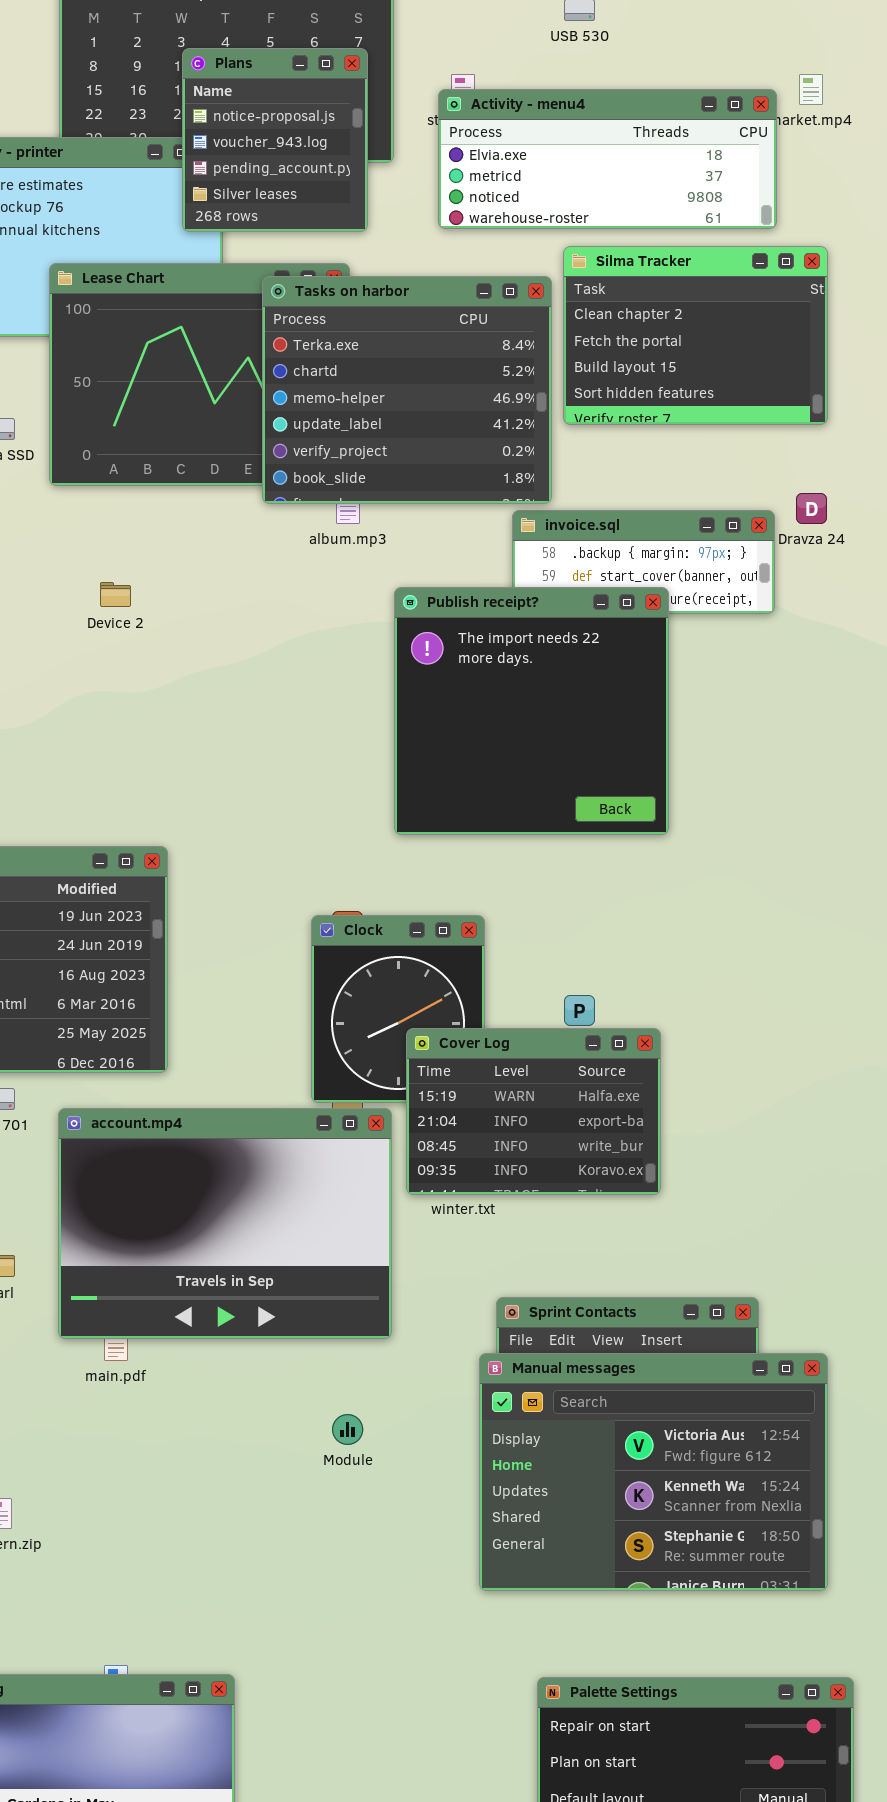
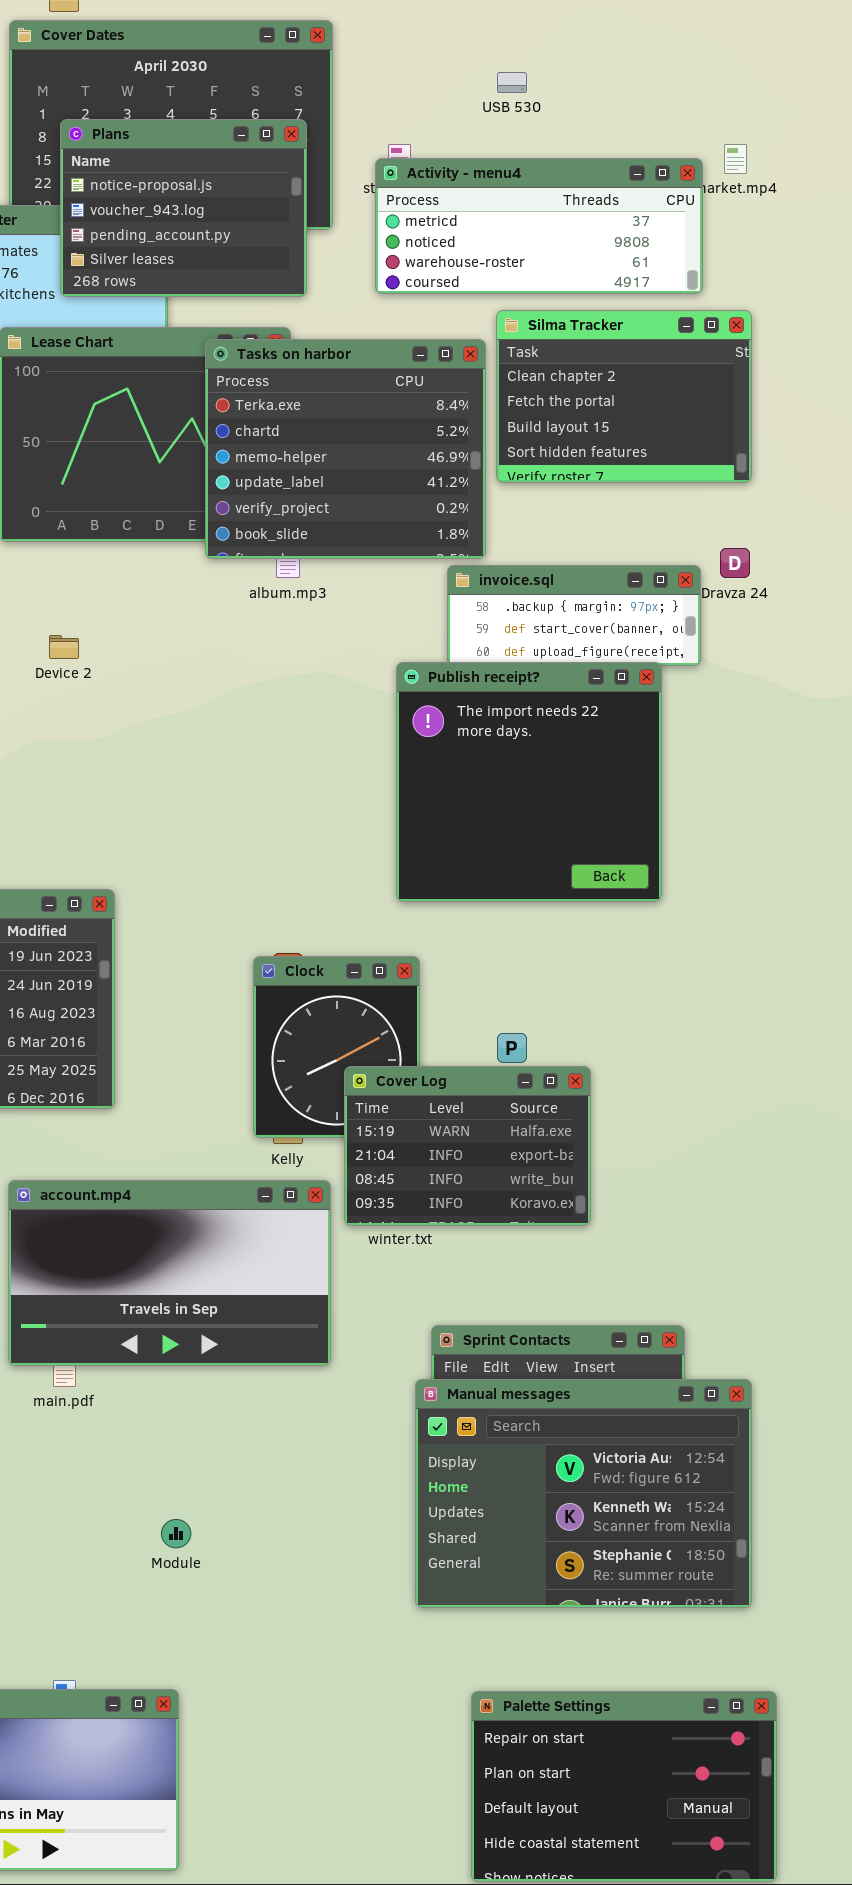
Plans: [182,48,368,232] -> [60,119,307,297], resized
Activity - menu4: [438,89,777,229] -> [375,158,703,294], scrolled down 1 row
Publish receipt?: [394,587,669,835] -> [396,662,662,902], moved
account.mp4: [58,1108,392,1339] -> [8,1180,331,1366], resized
Module: [332,1414,363,1445] -> [161,1519,191,1548], moved

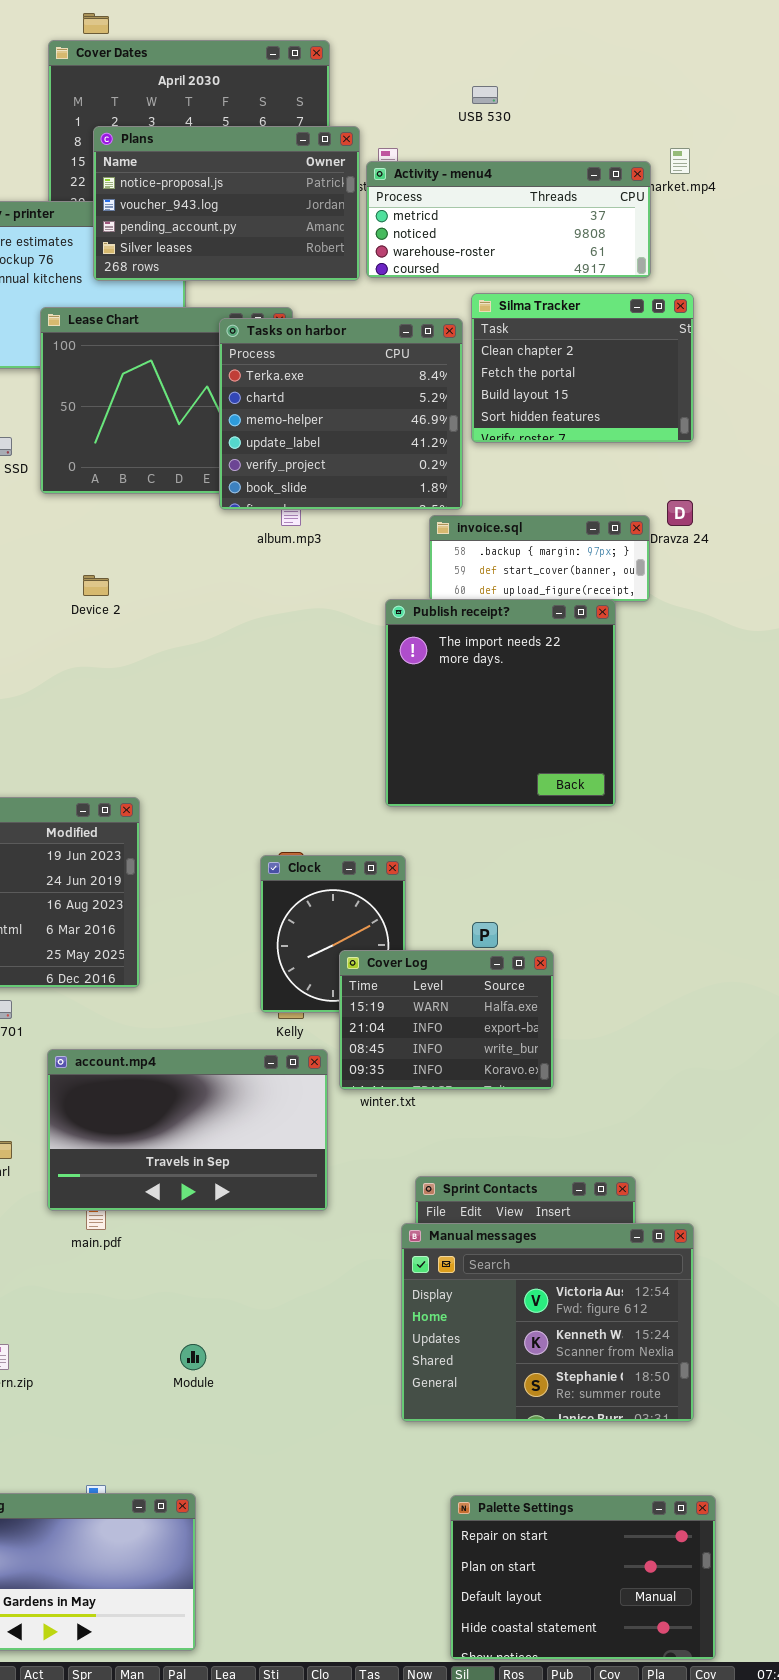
Plans: [60,119,307,297] -> [93,126,360,281], resized

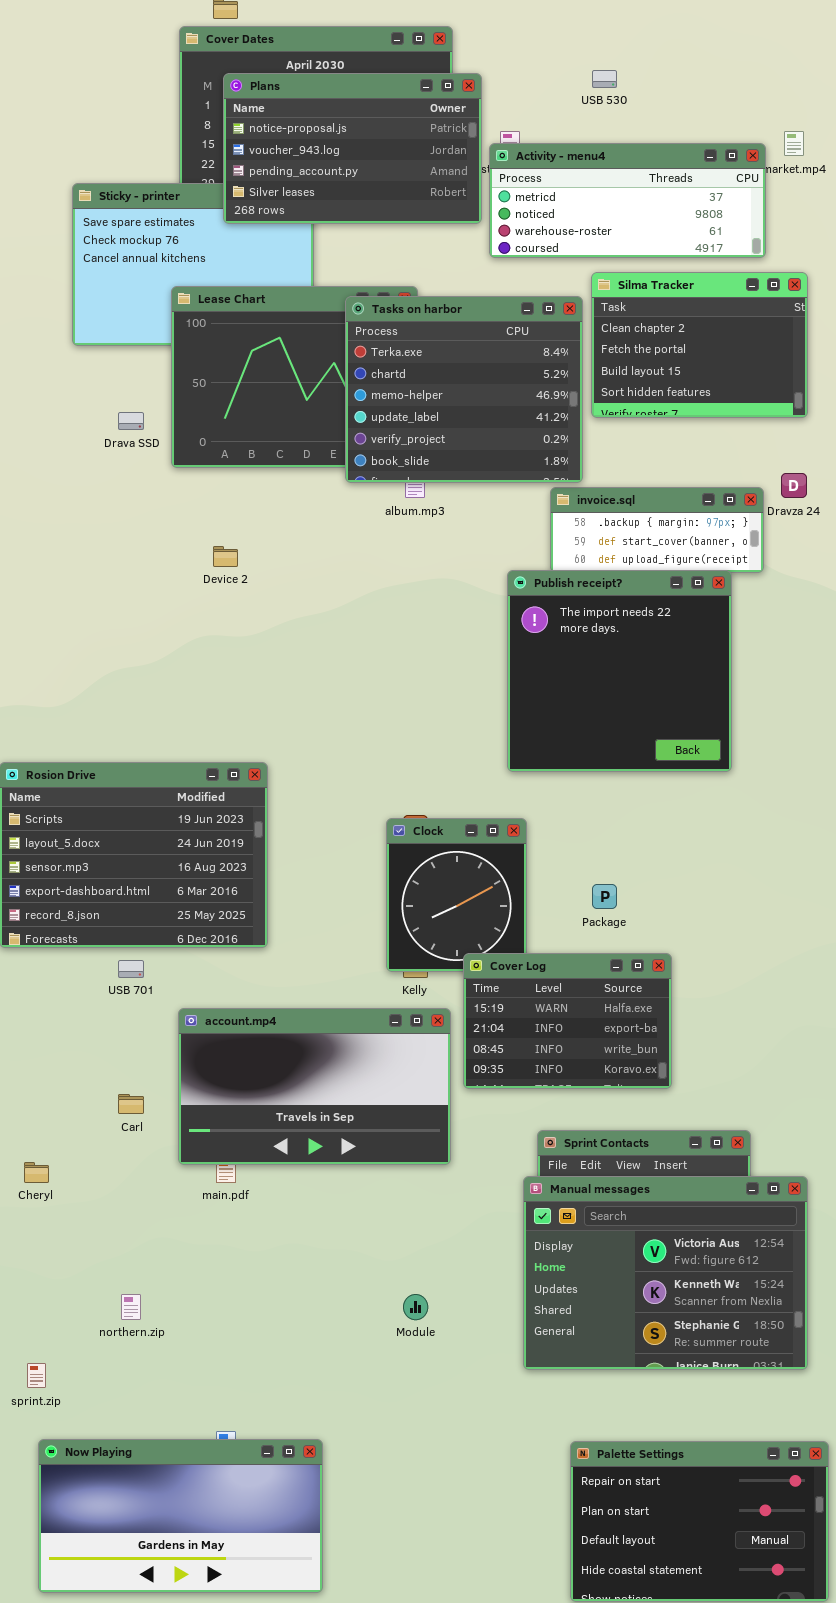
Plans: [93,126,360,281] -> [223,73,482,224], moved
Cover Log: [339,950,554,1090] -> [463,953,672,1089], moved
Module: [180,1344,206,1370] -> [403,1294,428,1320], moved

